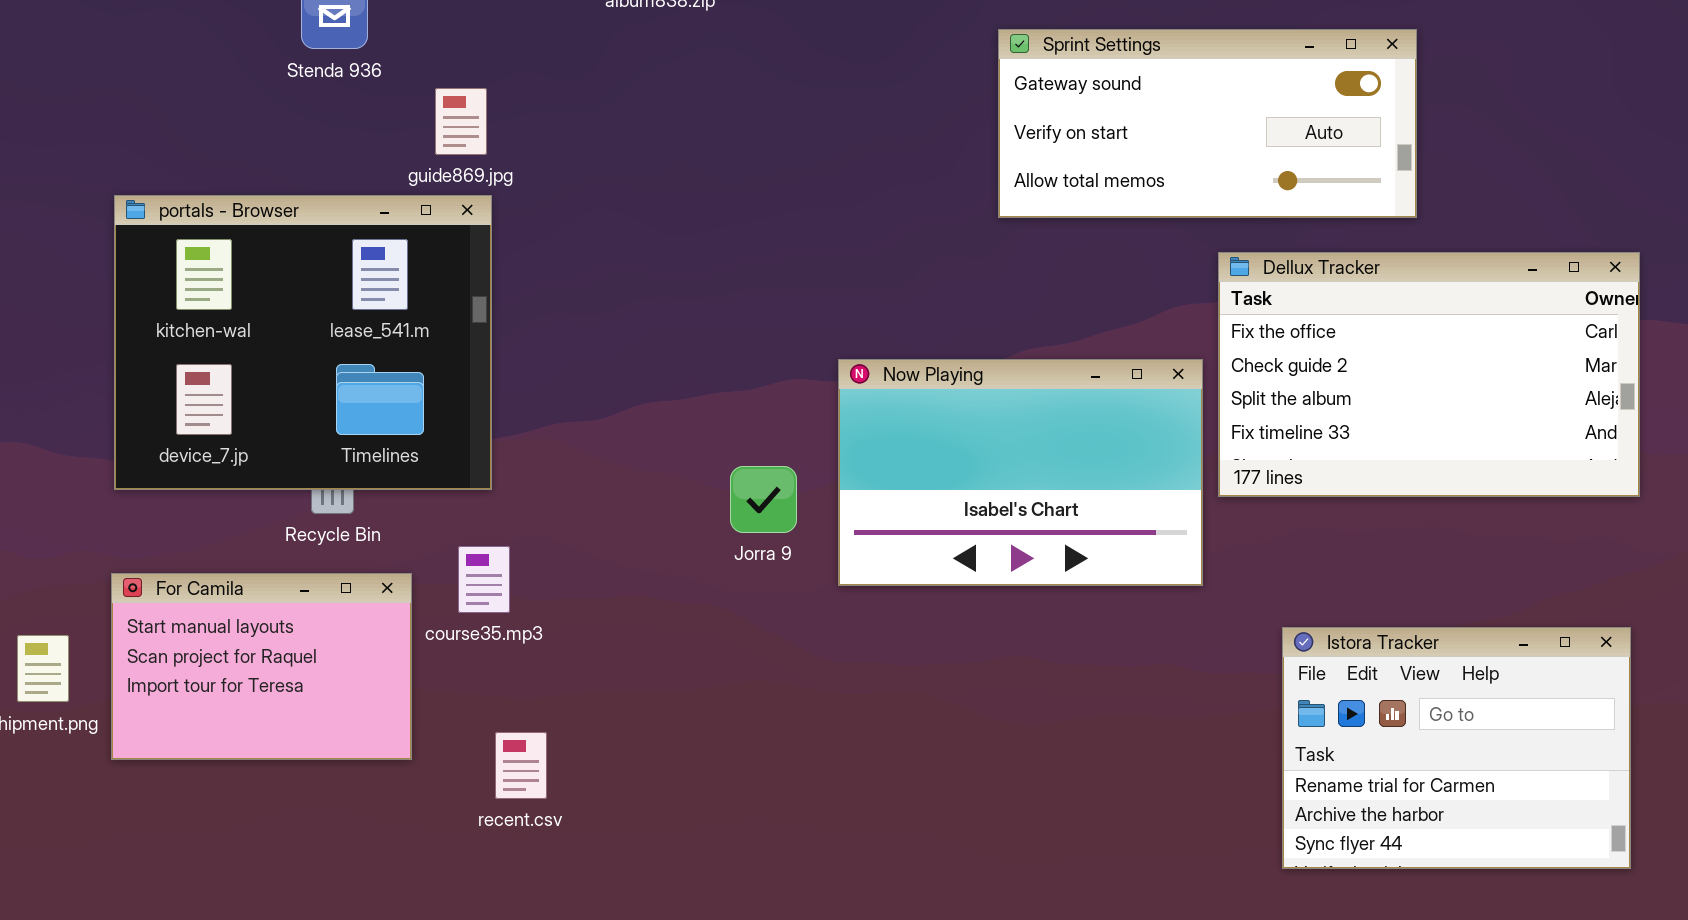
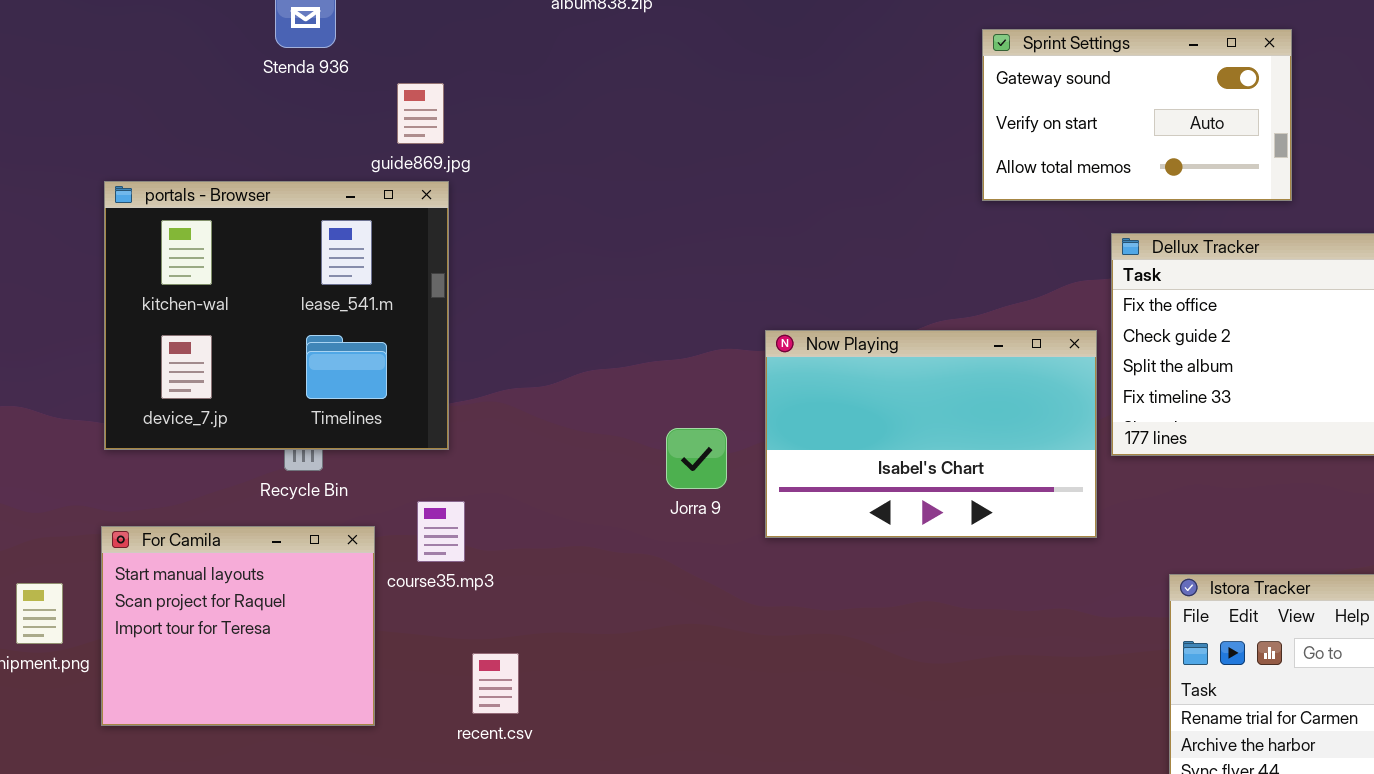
Sprint Settings: [998,29,1417,218] -> [982,29,1292,201], resized
For Camila: [111,573,412,760] -> [101,526,375,726], resized
recent.csv: [495,732,547,799] -> [472,653,519,714], moved

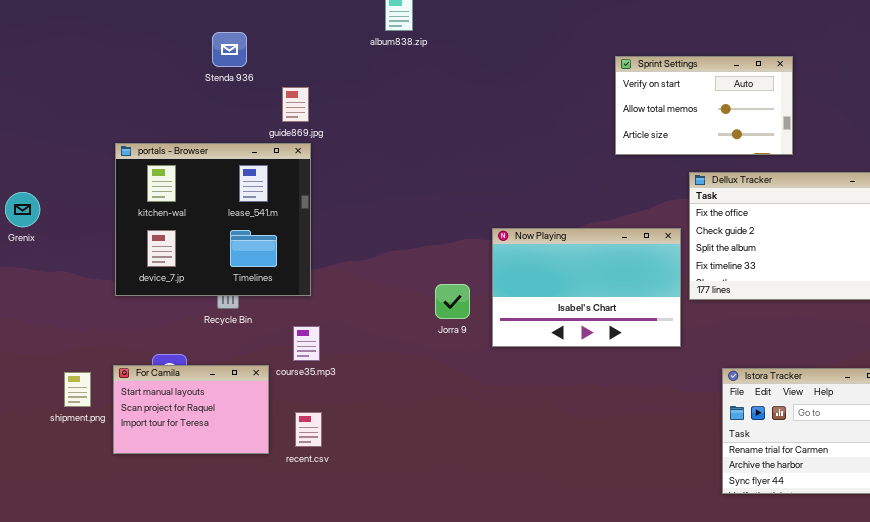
Sprint Settings: [982,29,1292,201] -> [615,56,793,155], scrolled down 1 row
For Camila: [101,526,375,726] -> [113,365,269,454], resized
recent.csv: [472,653,519,714] -> [295,412,322,447], moved

